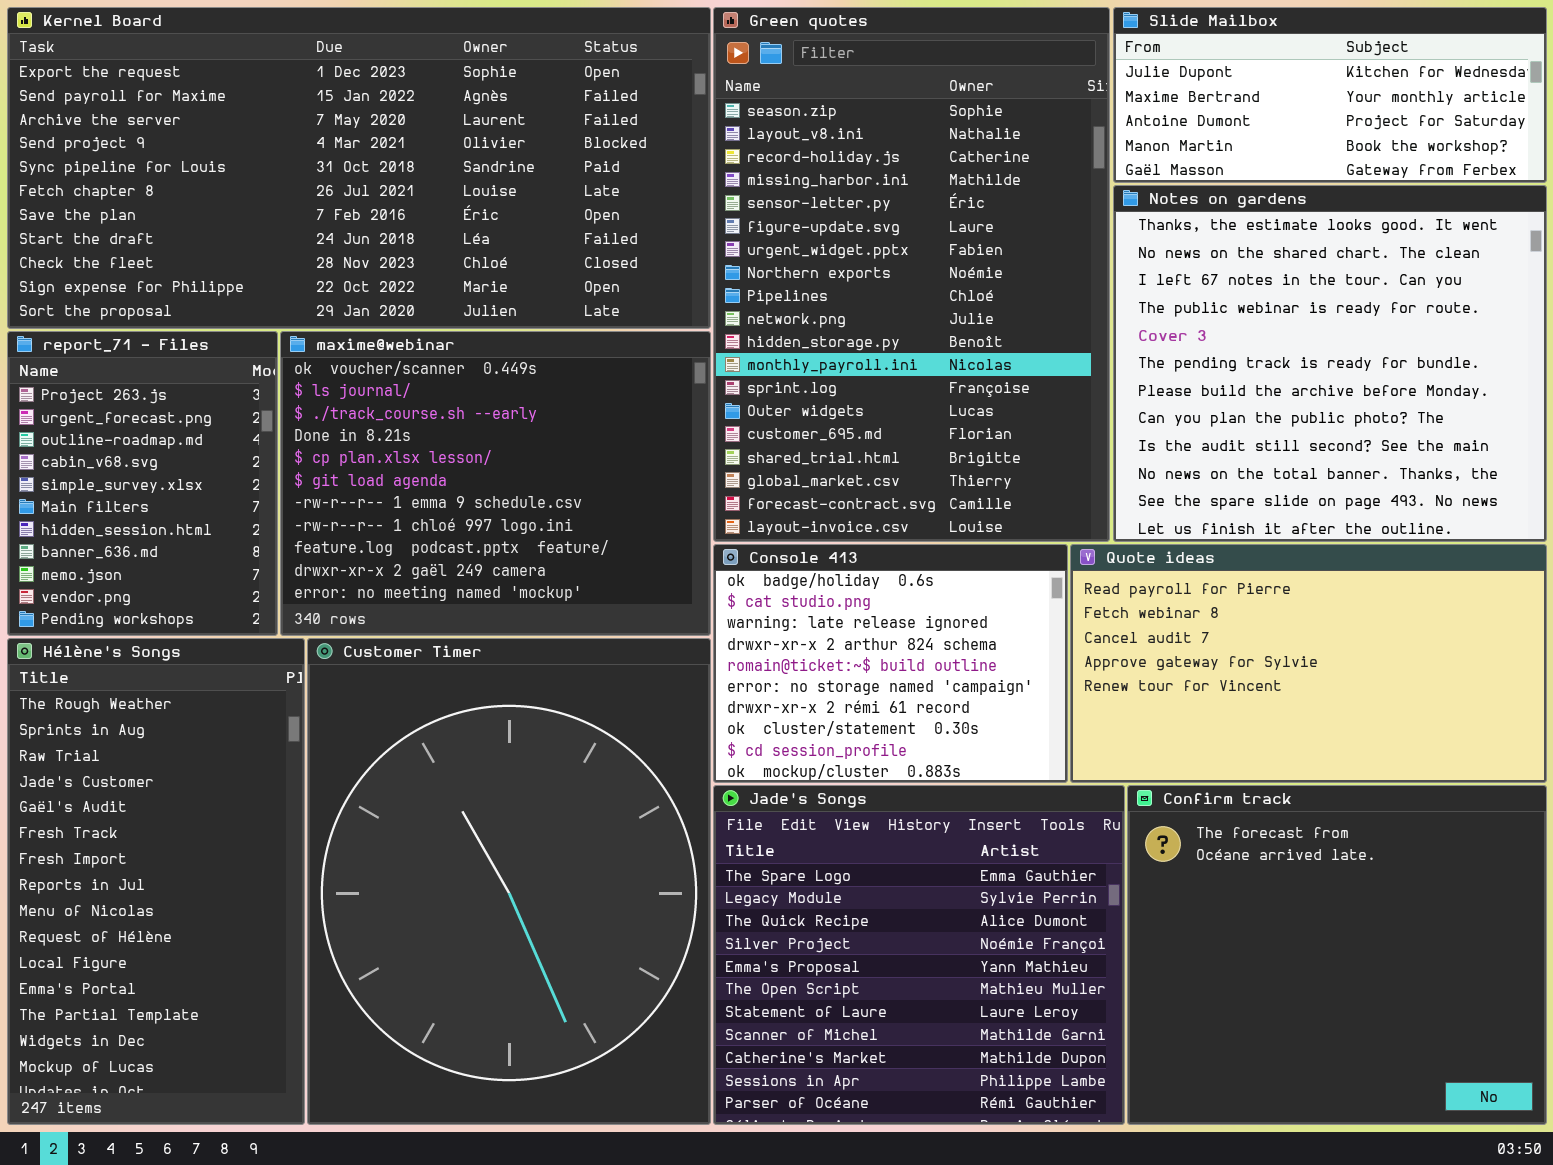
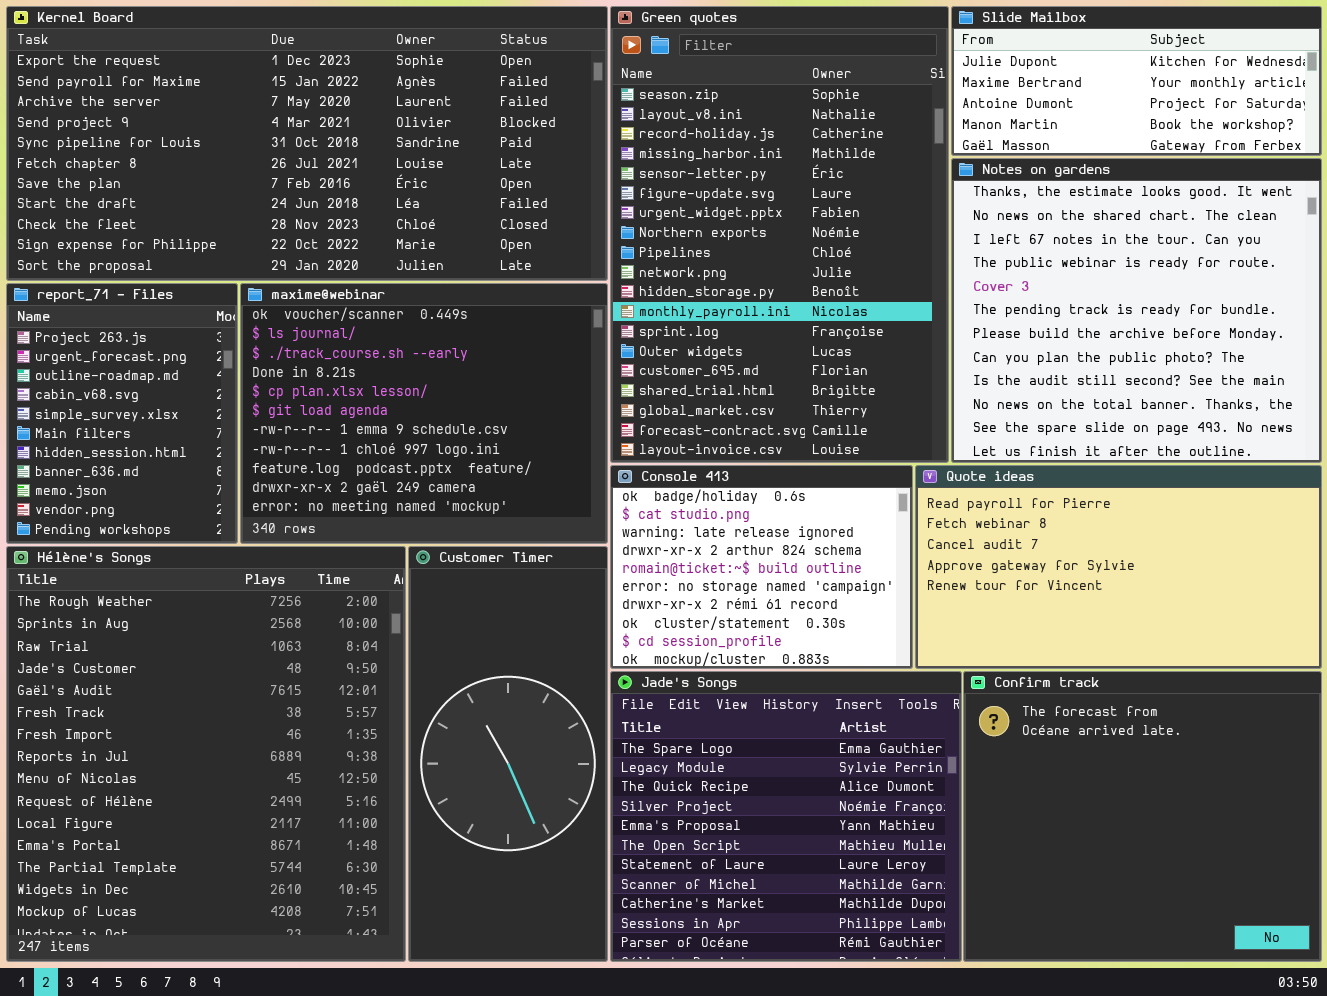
Hélène's Songs: [7,638,305,1125] -> [6,546,406,962], resized
Customer Timer: [307,638,711,1125] -> [408,546,608,962], resized

